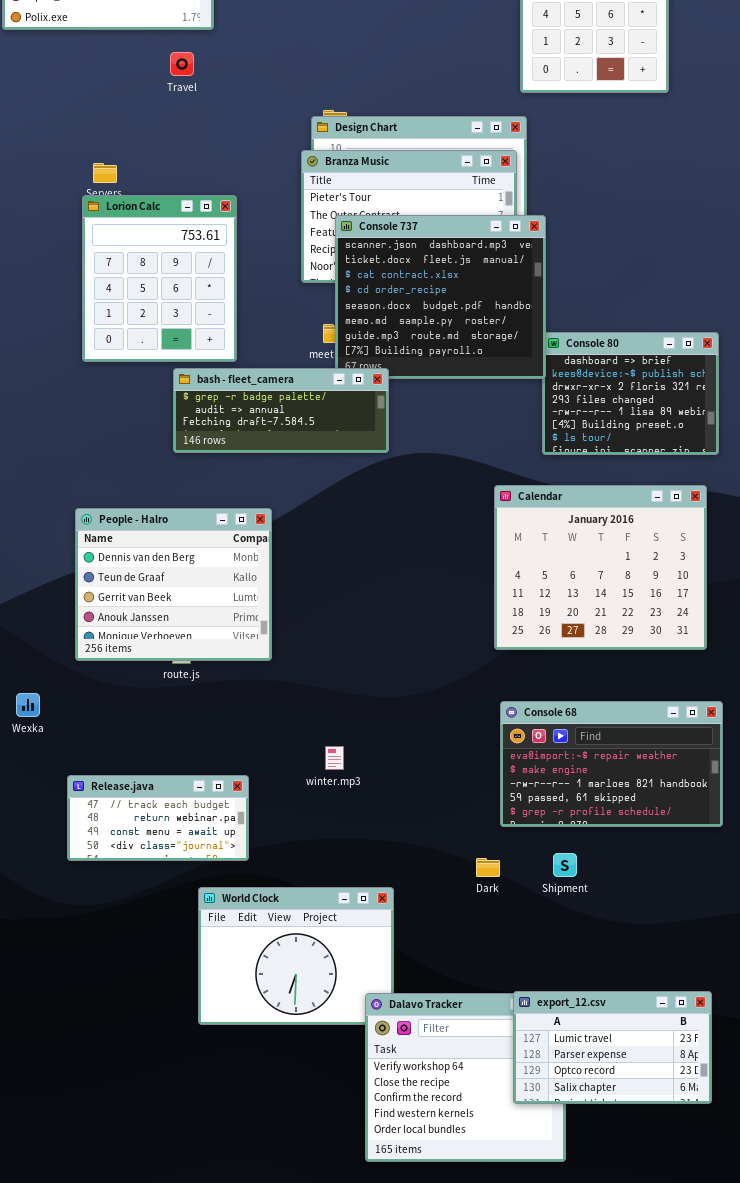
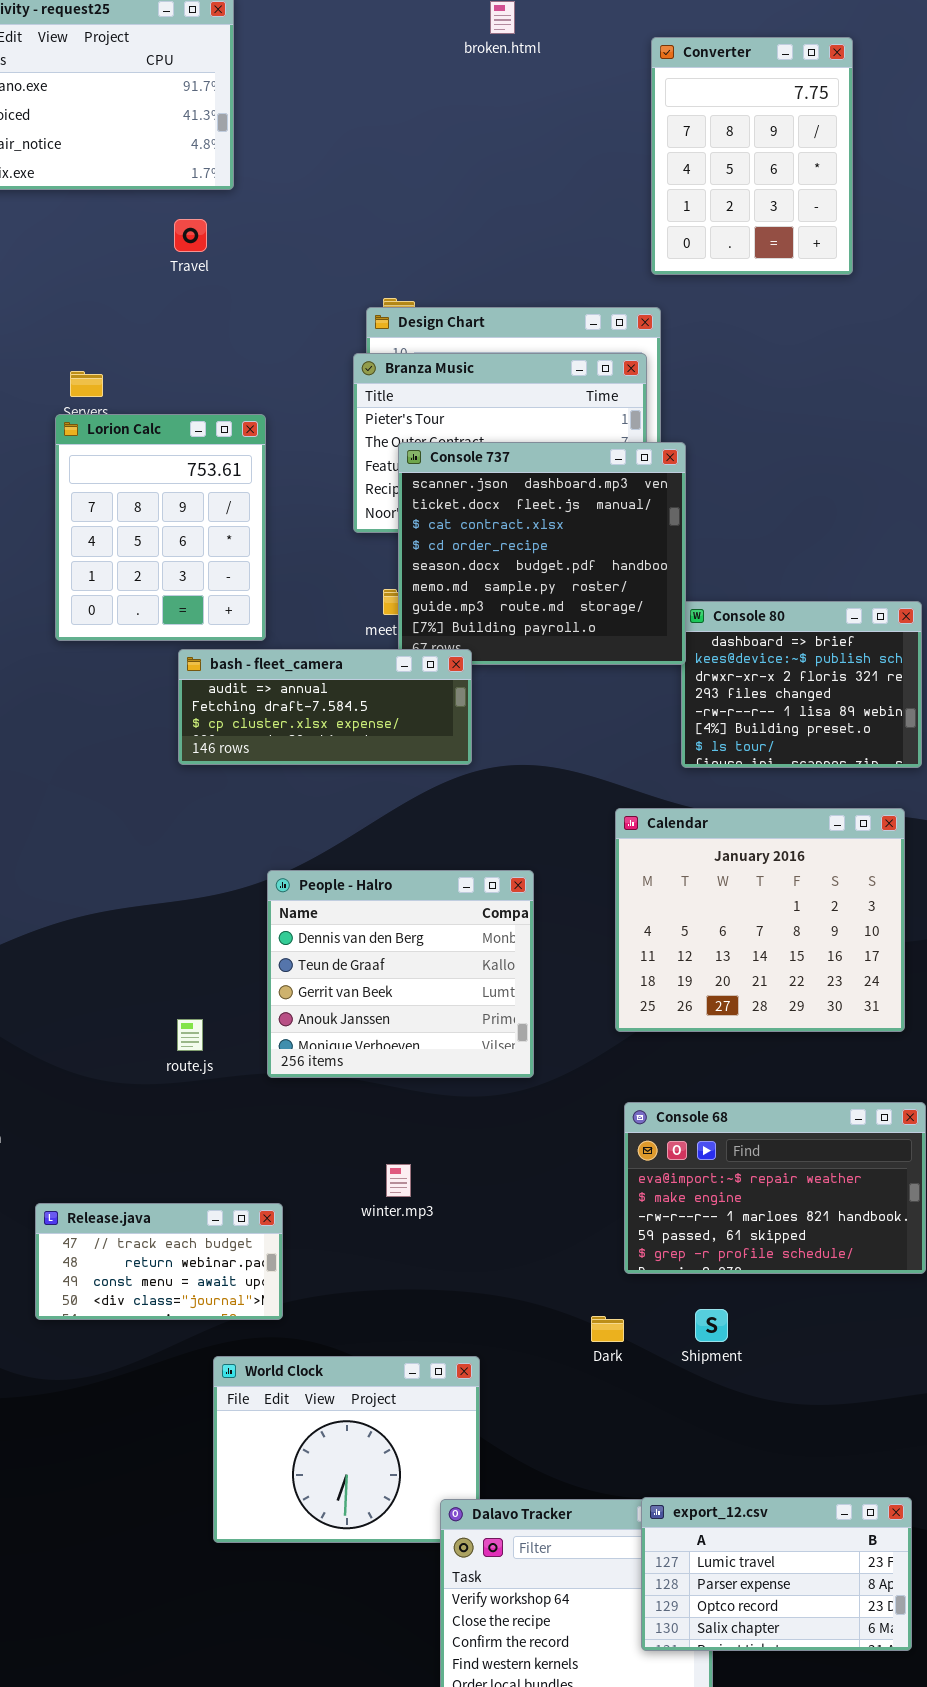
bash - fleet_camera: [173,368,389,453] -> [178,649,472,765], scrolled down 1 row
People - Halro: [75,508,272,661] -> [267,870,534,1078], moved

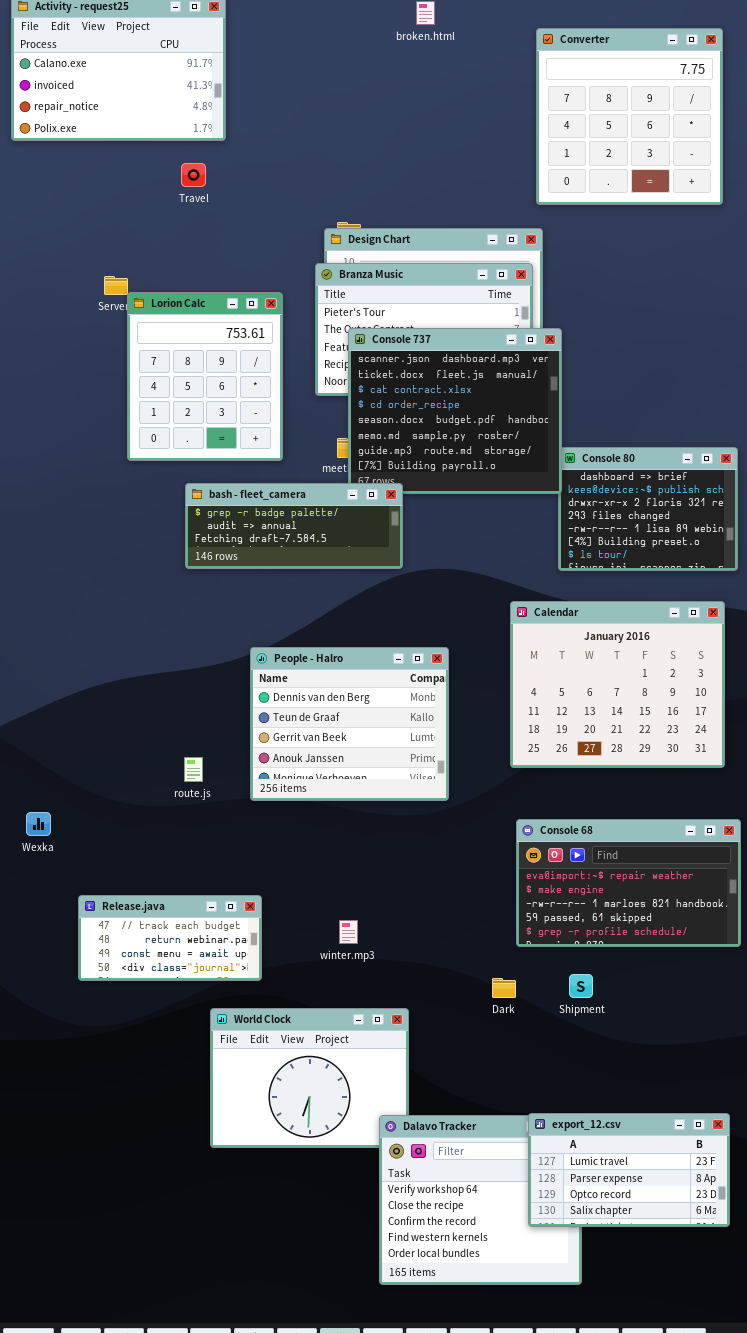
Converter: [651,37,853,275] -> [536,28,723,205], resized
Lorion Calc: [55,414,266,641] -> [127,292,283,461], moved
bash - fleet_camera: [178,649,472,765] -> [185,483,403,569], scrolled up 1 row
winter.mp3: [386,1164,411,1197] -> [339,920,358,944], moved

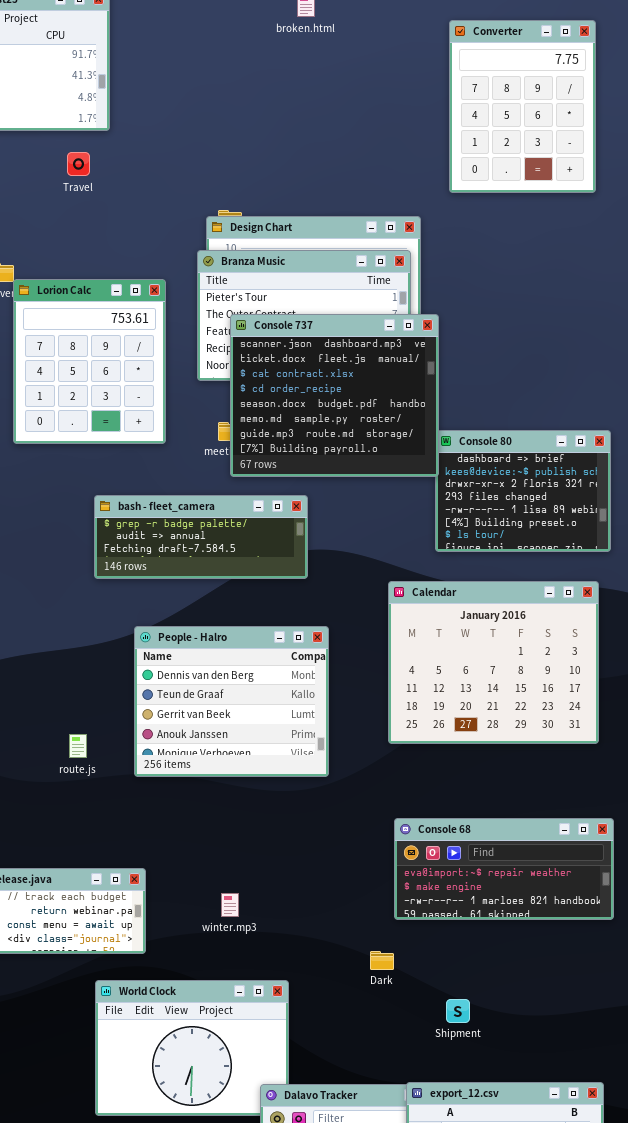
Converter: [536,28,723,205] -> [449,20,596,193], resized
bash - fleet_camera: [185,483,403,569] -> [94,495,308,579], moved
Console 68: [516,819,741,947] -> [394,818,614,920], resized
Shipment: [569,974,593,998] -> [446,999,470,1023], moved

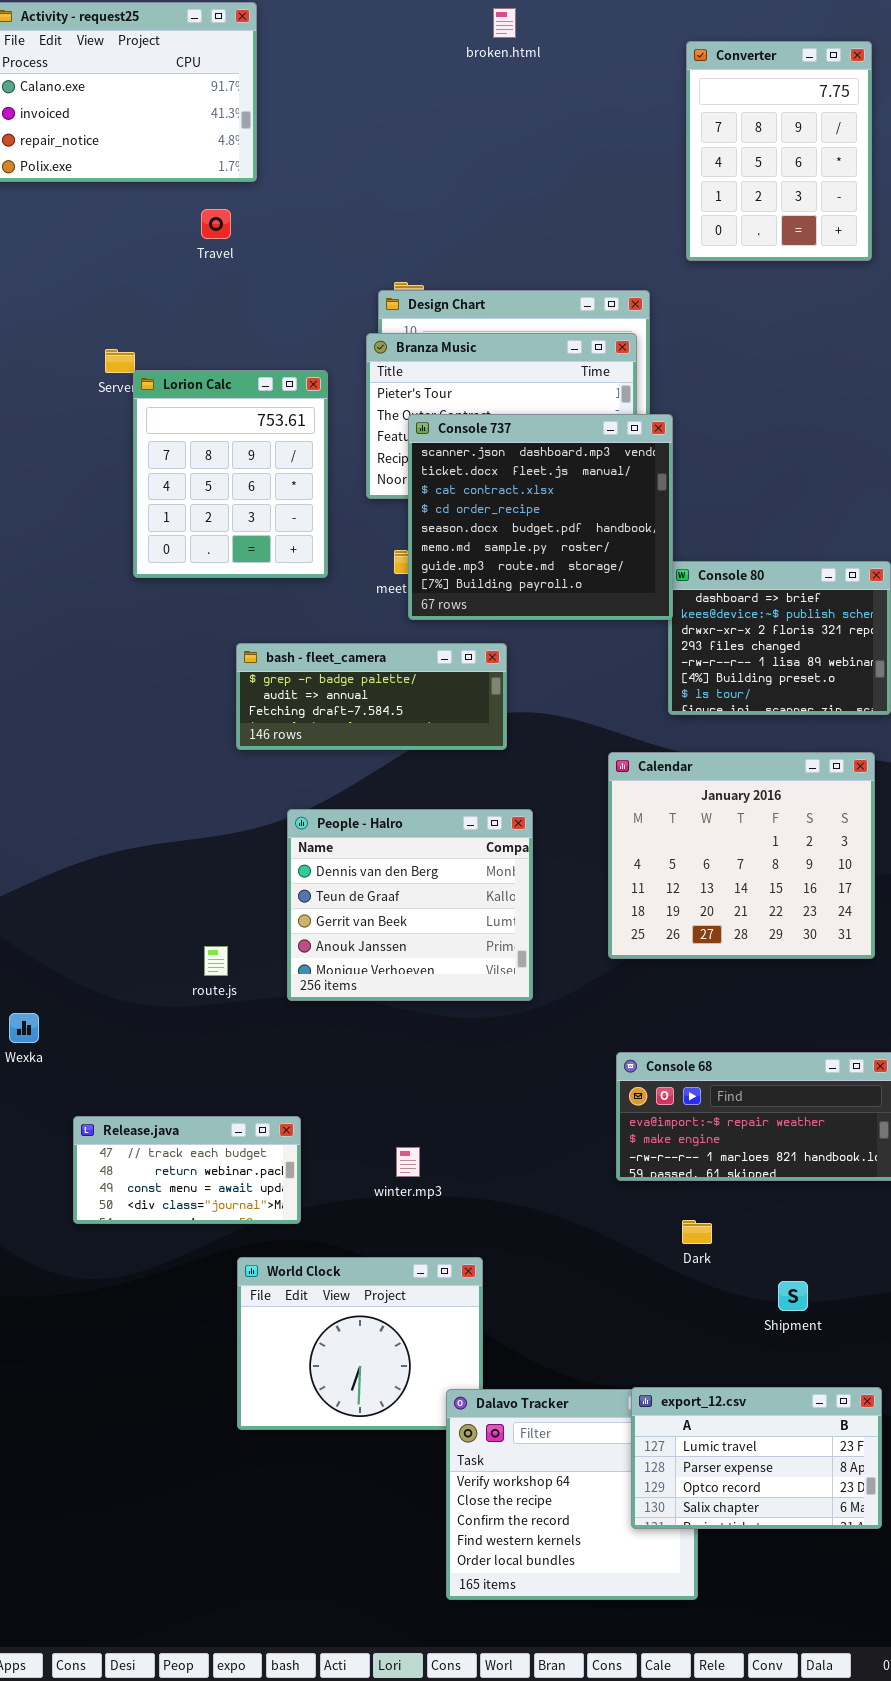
Dark: [370,951,394,970] -> [682,1220,712,1244], moved
Shipment: [446,999,470,1023] -> [778,1281,808,1311], moved

